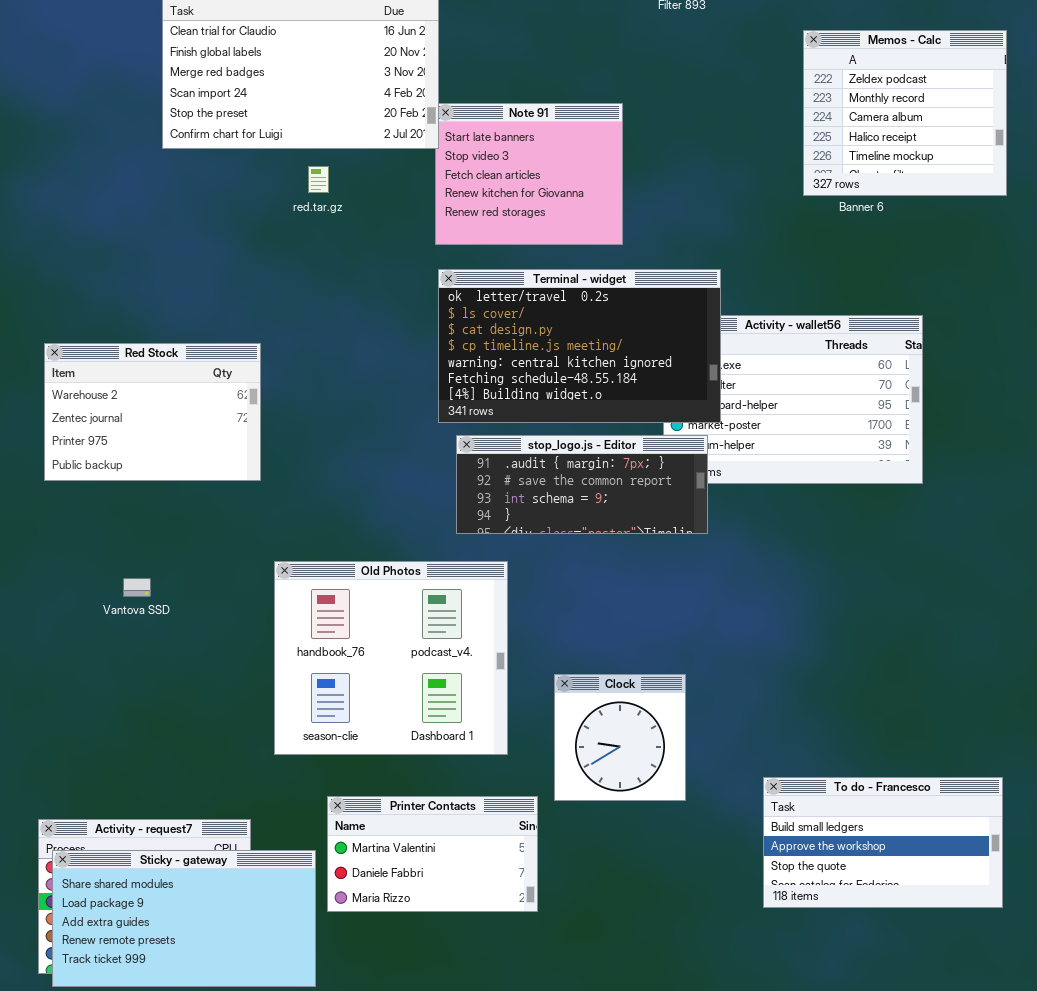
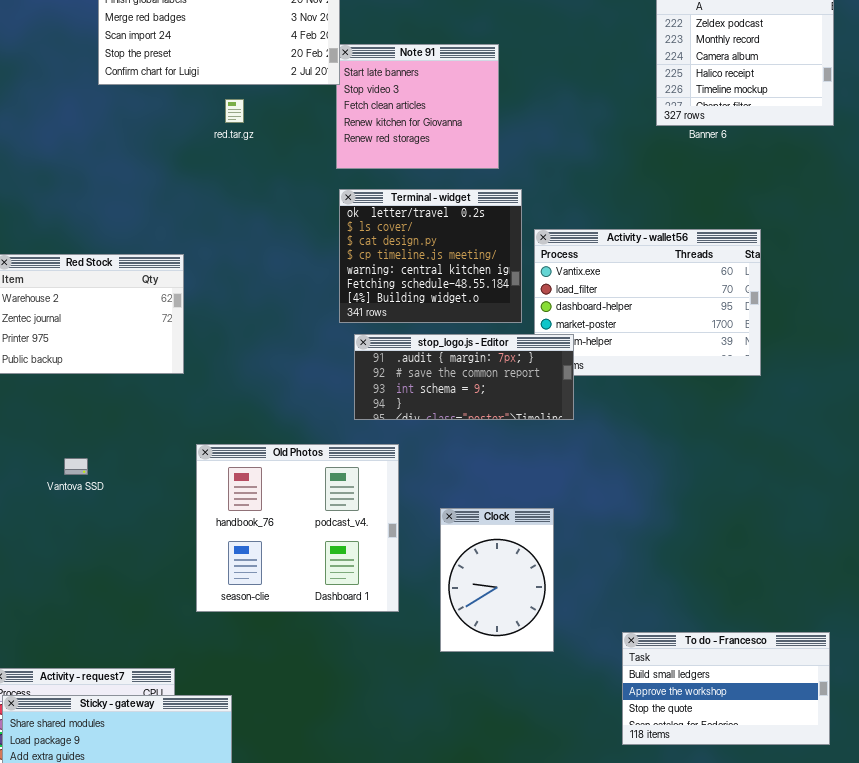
Terminal - widget: [438,269,721,423] -> [339,189,522,323], resized
Clock: [554,674,686,801] -> [440,508,554,652], resized
Printer Contacts: [327,796,538,912] -> none, closed

